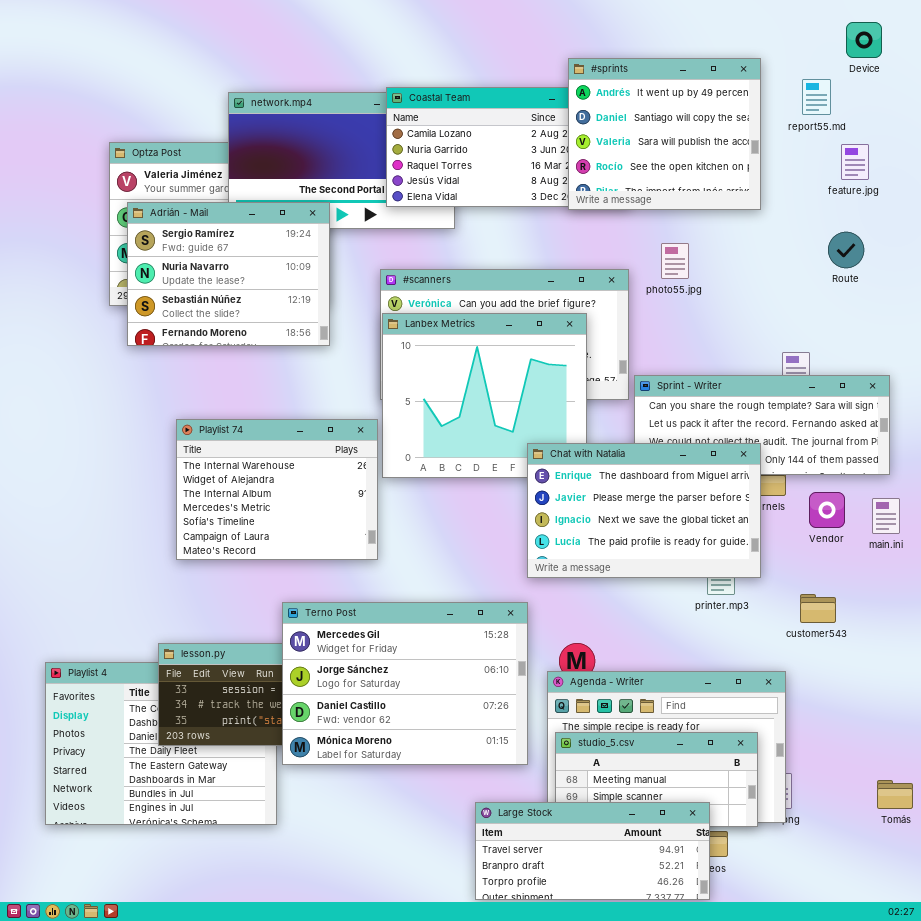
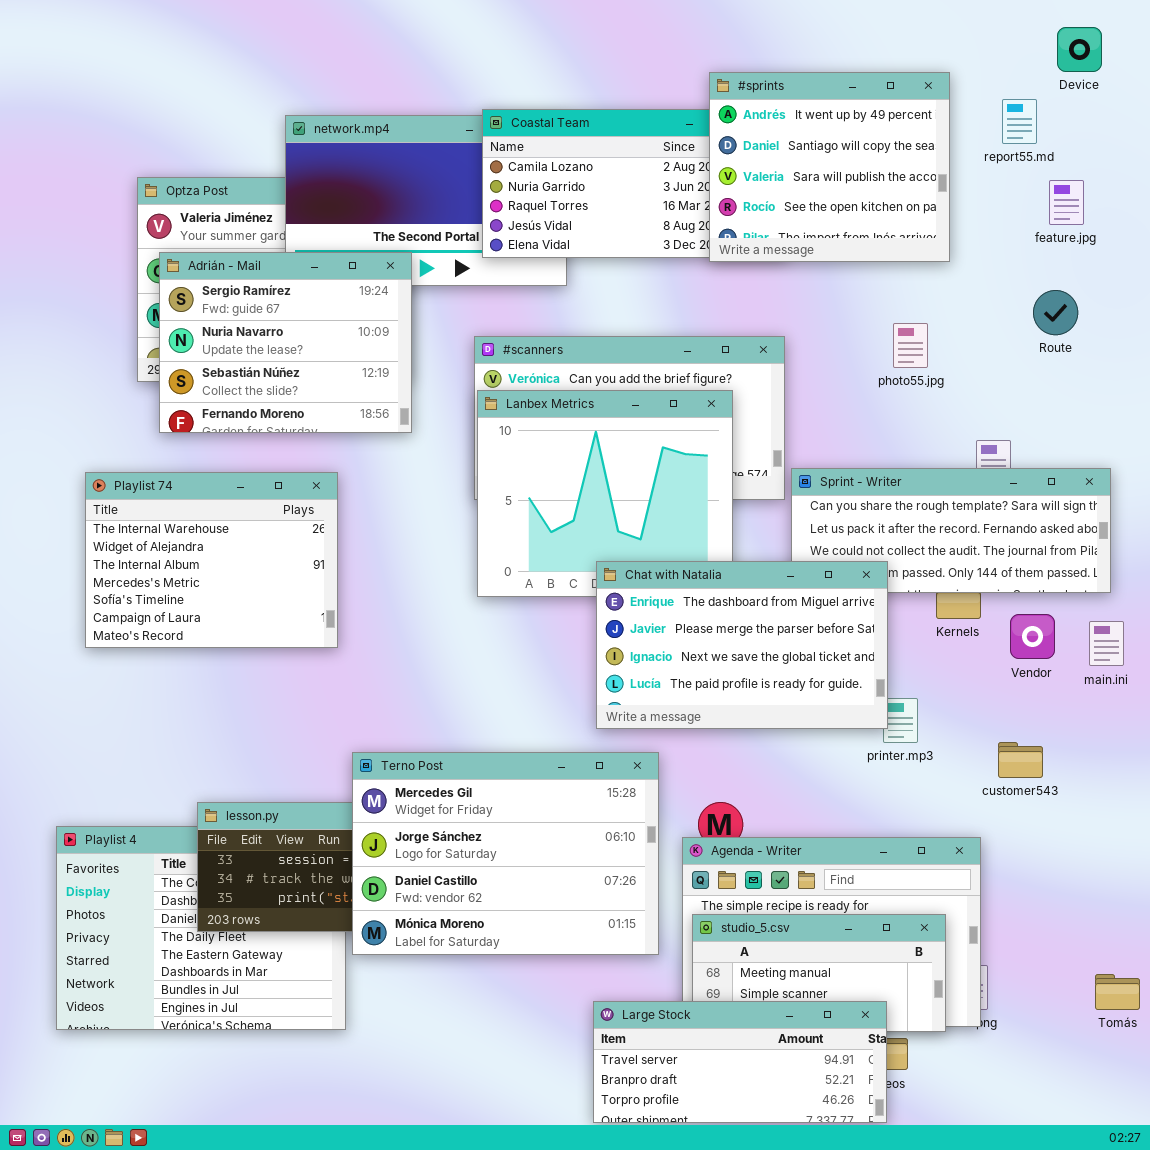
photo55.jpg: [661,243,689,279] -> [893,323,928,368], moved
Playlist 74: [176,419,378,560] -> [85,472,338,648], moved
Chat with Natalia: [527,443,761,578] -> [596,561,888,729], moved

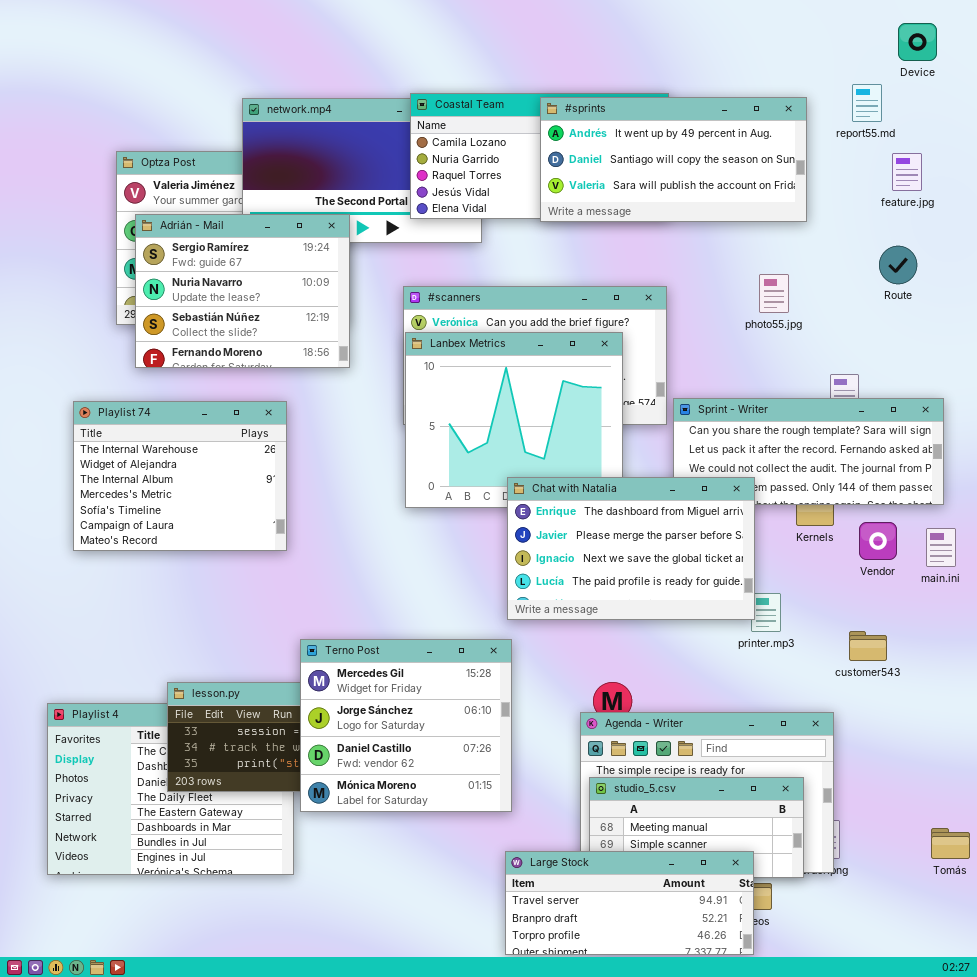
#sprints: [709,72,950,262] -> [540,97,807,222], resized
Terno Post: [352,752,659,955] -> [300,639,512,812], resized

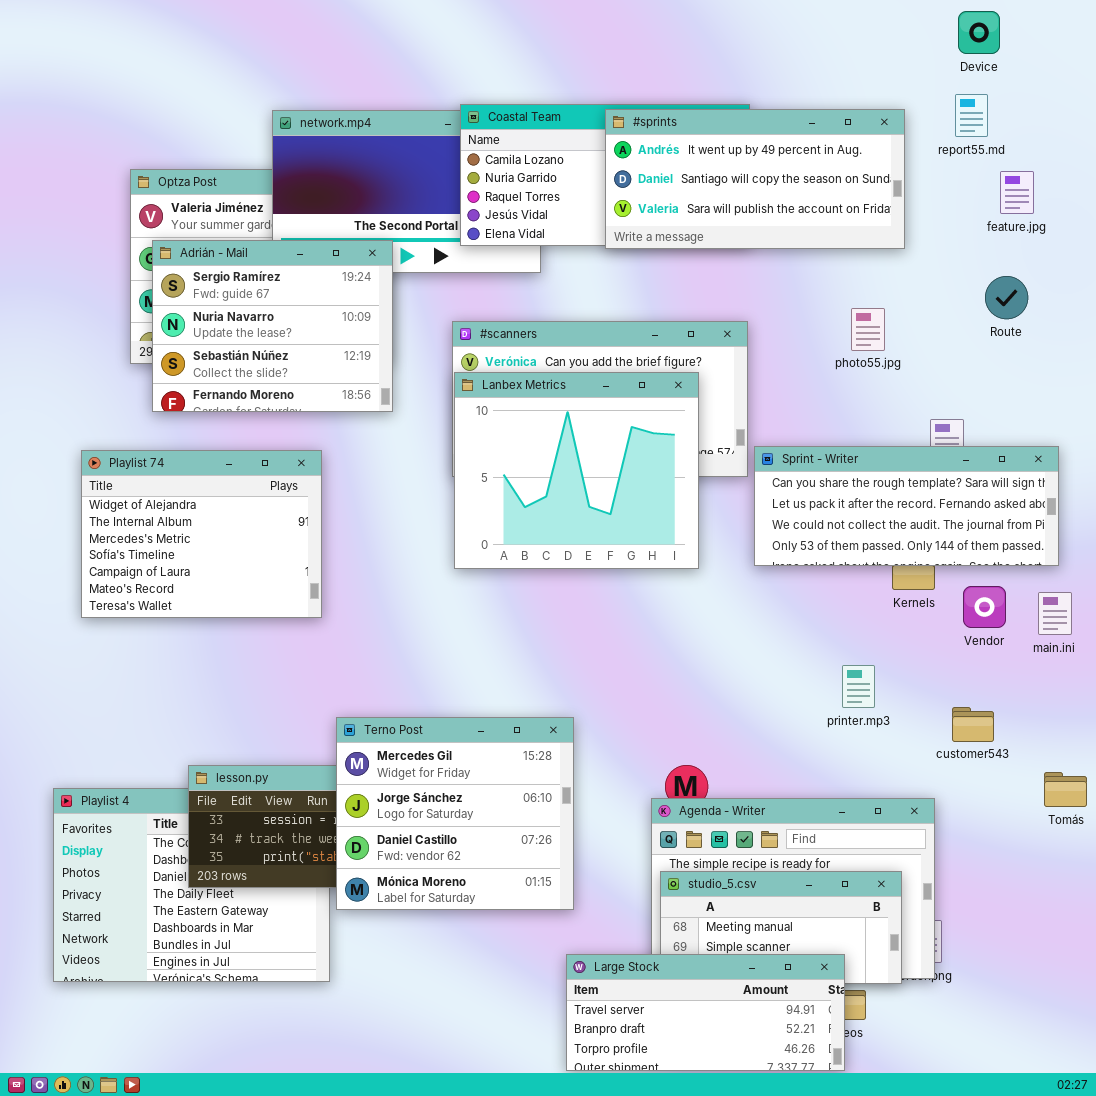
Device: [898,23,937,61] -> [958,11,1000,54], moved
Playlist 74: [73,401,287,551] -> [81,450,322,618], scrolled down 1 row
Chat with Natalia: [507,477,755,620] -> none, closed
Tomás: [931,828,970,859] -> [1044,772,1087,807], moved

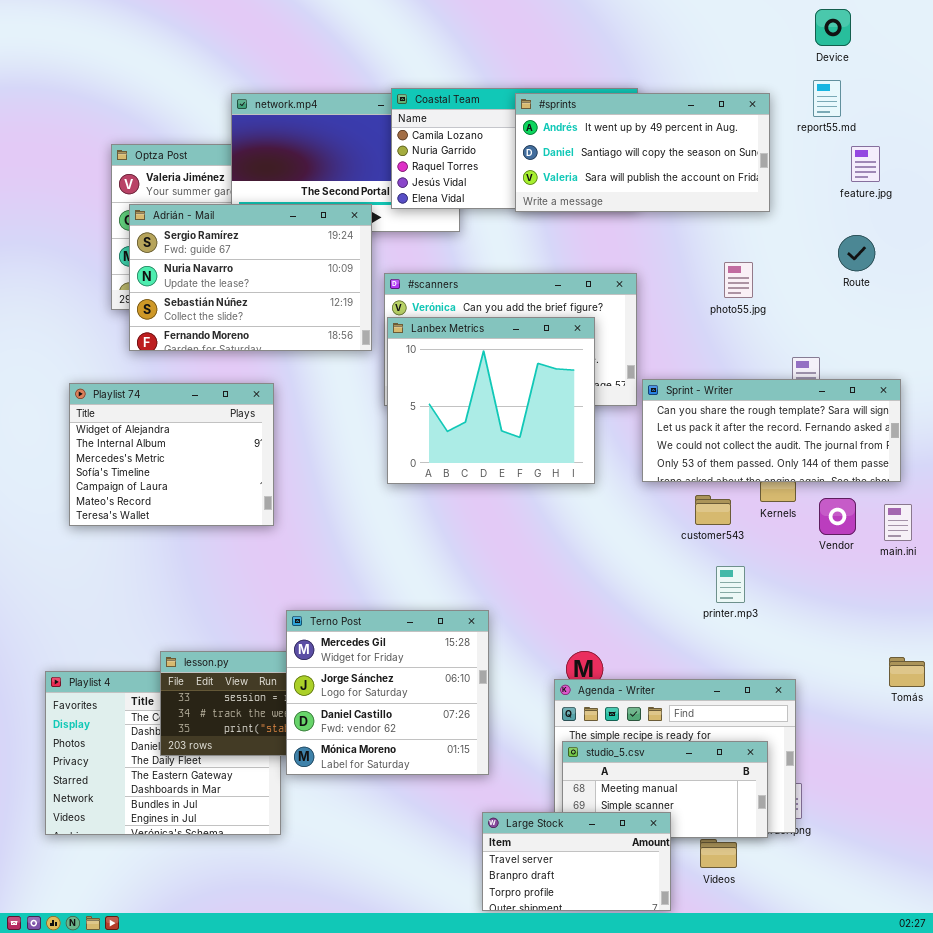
Adrián - Mail: [152,240,393,412] -> [129,204,372,351], resized
customer543: [952,707,994,742] -> [695,495,731,525], moved
Large Stock: [566,954,845,1071] -> [482,812,671,911], resized

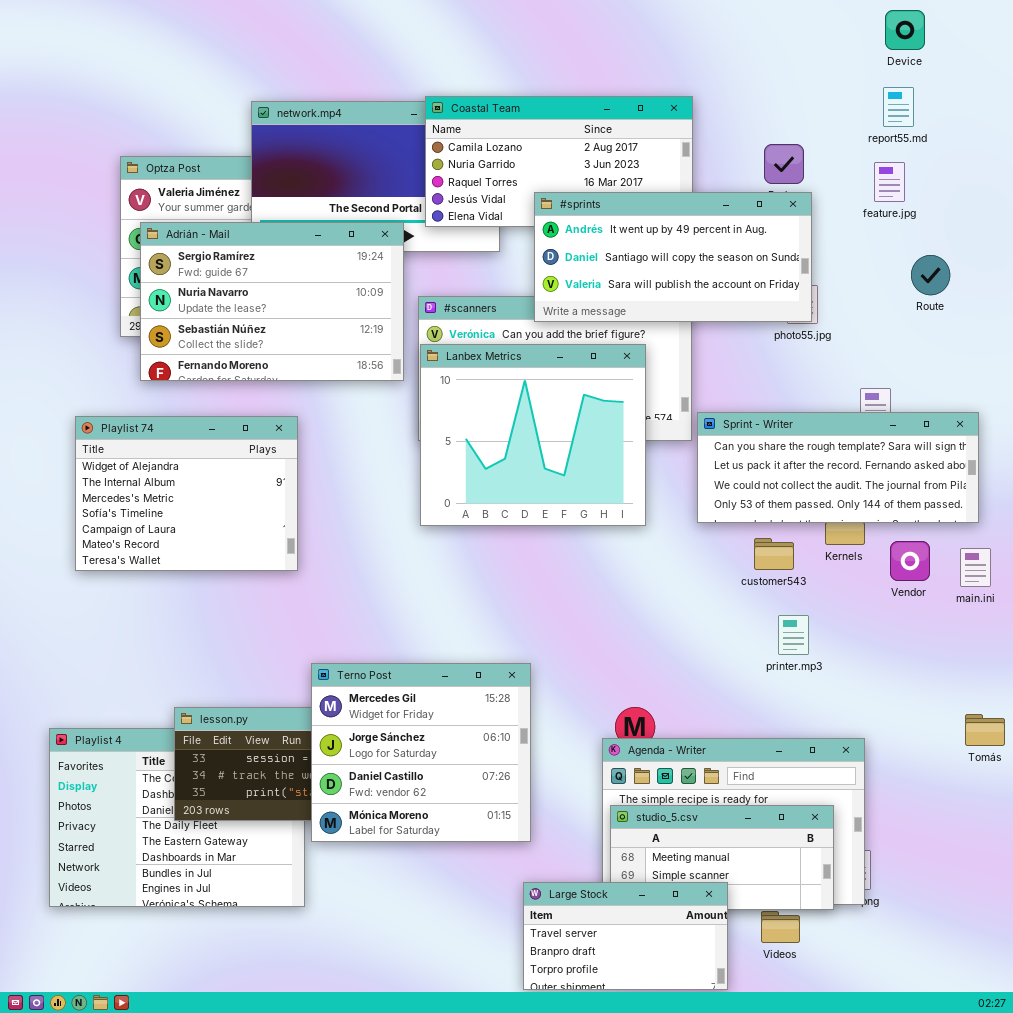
#sprints: [515,93,770,212] -> [534,192,812,322], moved
feature.jpg: [851,146,880,182] -> [874,162,905,202], moved

